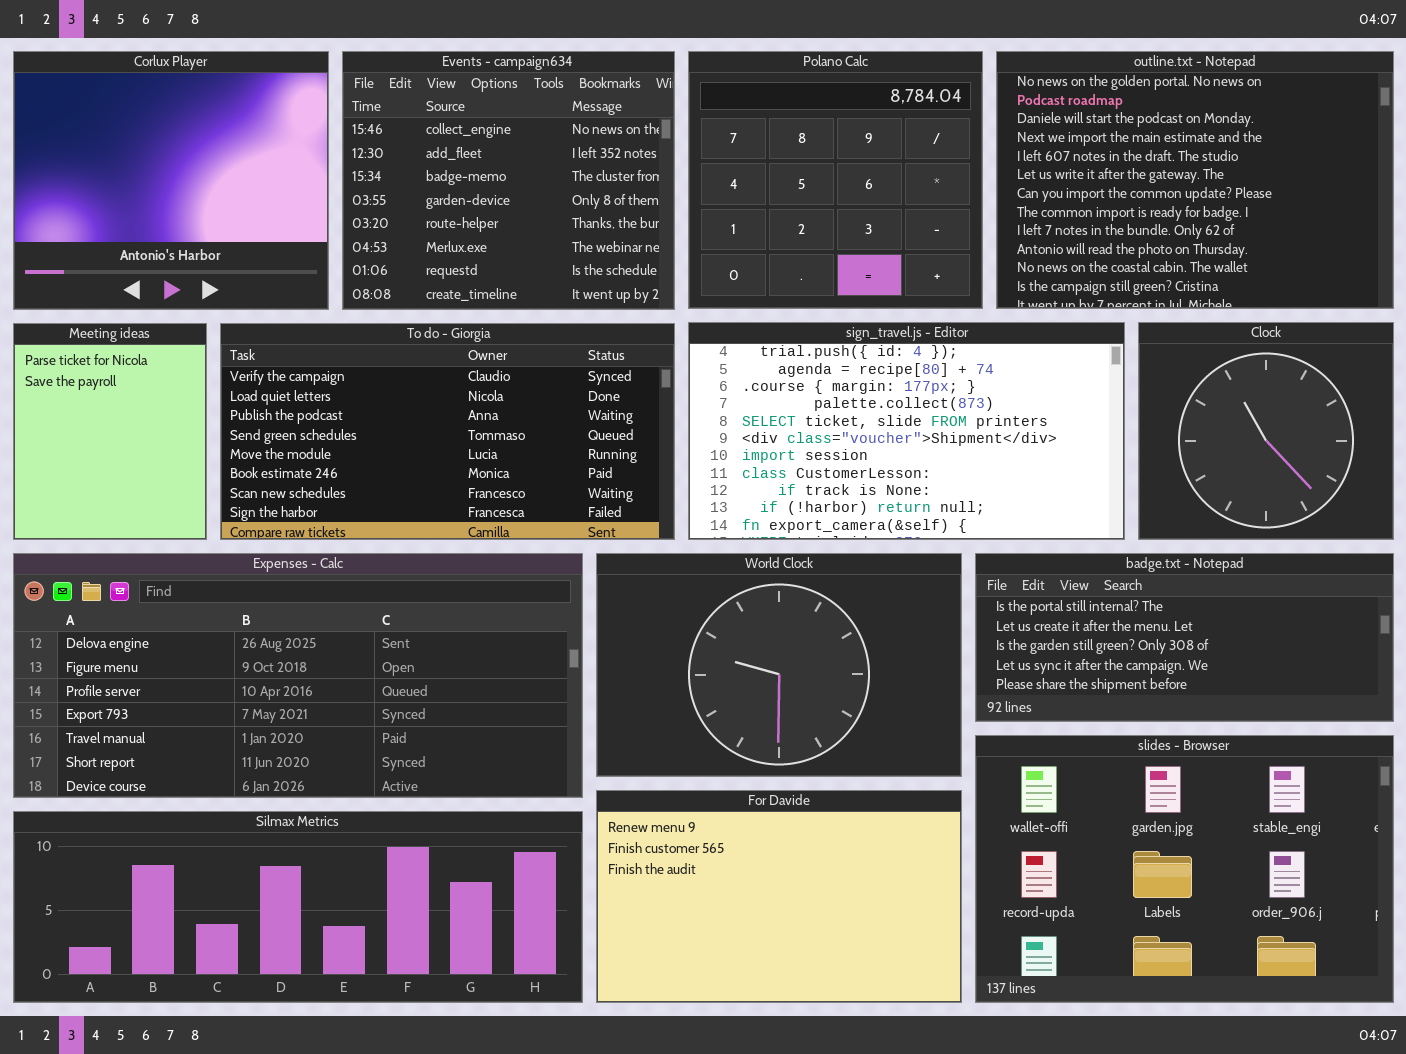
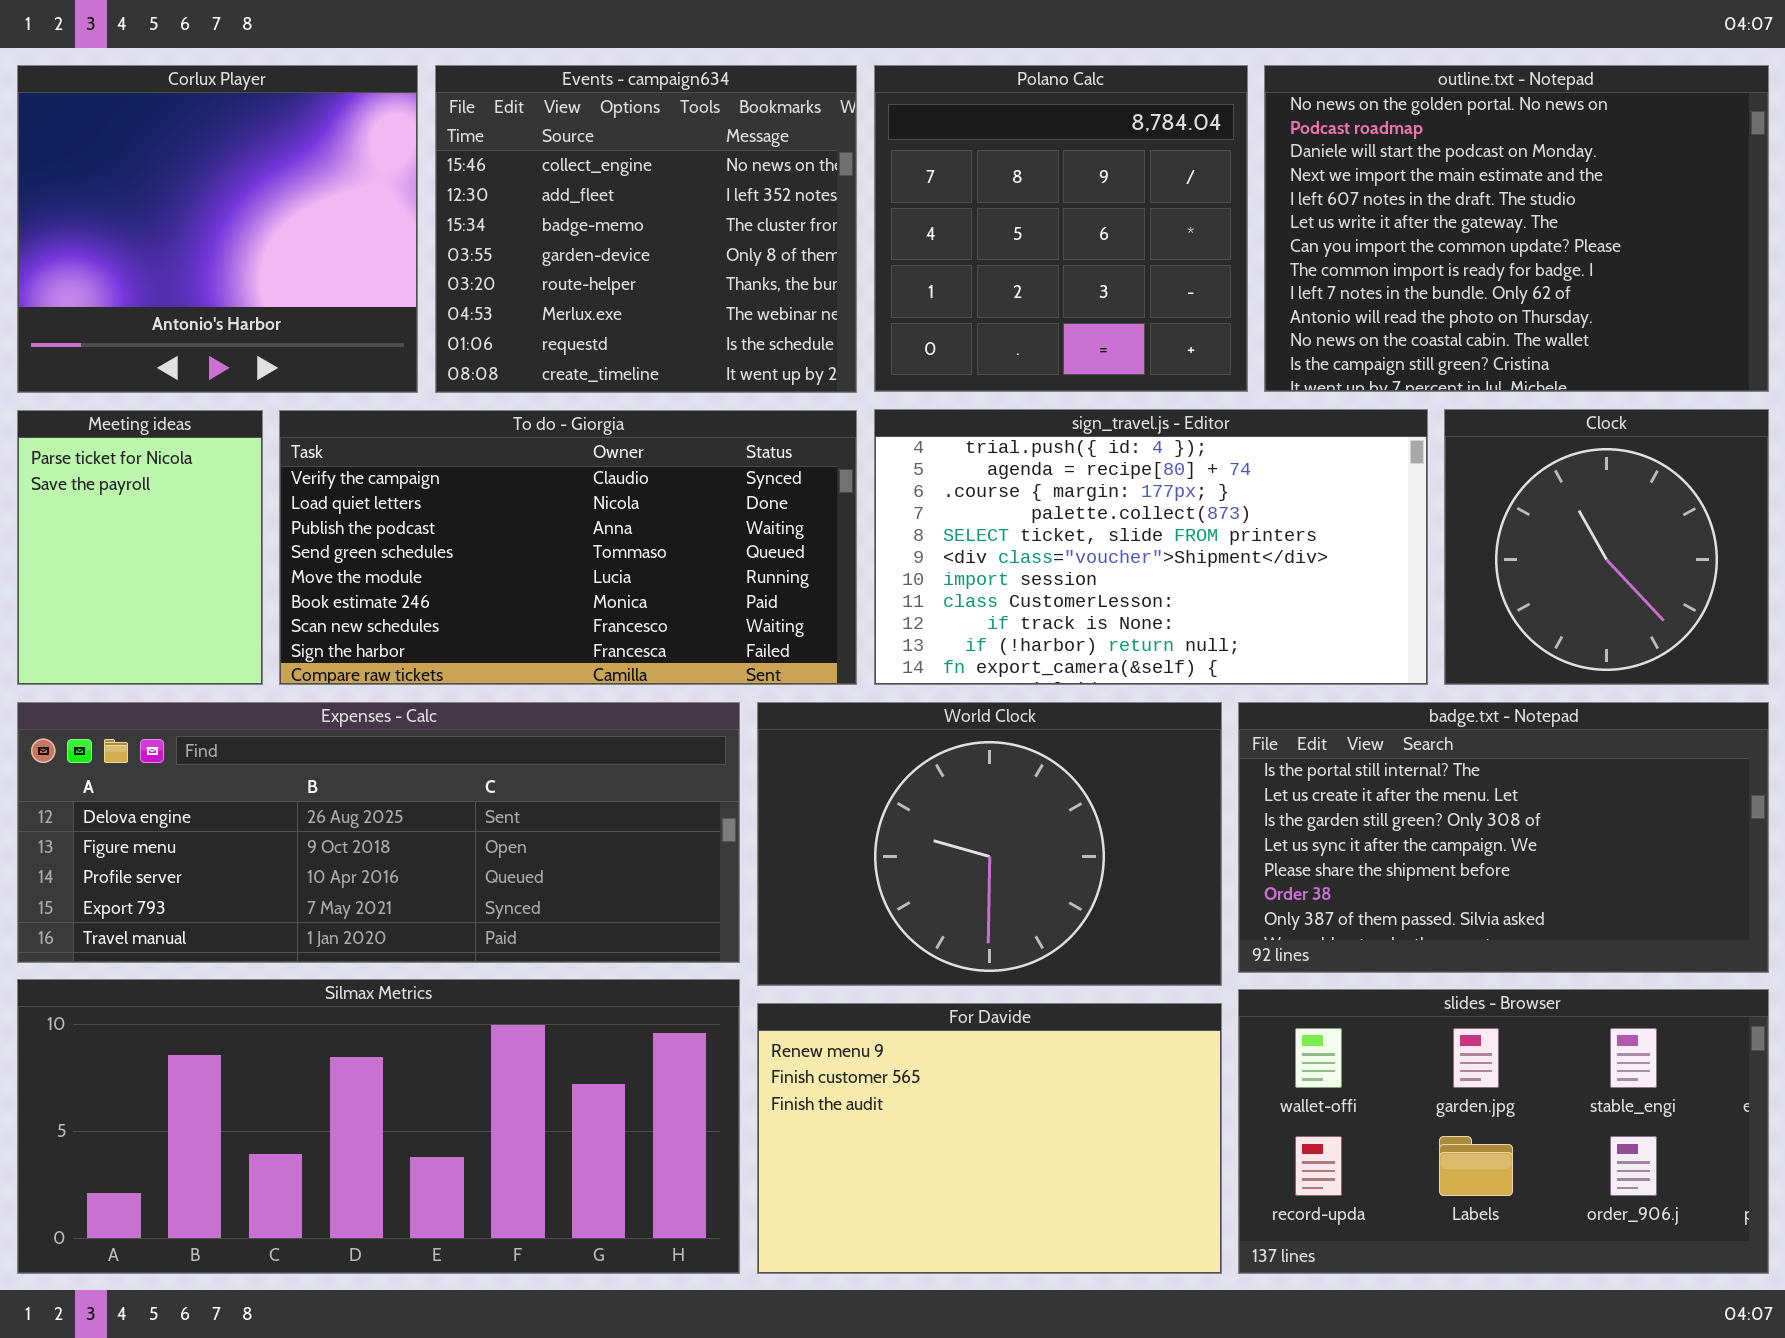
Expenses - Calc: [13,553,583,798] -> [17,702,740,963], resized
badge.txt - Notepad: [975,553,1394,722] -> [1238,702,1769,973], resized
slides - Browser: [975,735,1394,1003] -> [1238,989,1769,1274], resized
Silmax Metrics: [13,811,583,1003] -> [17,979,740,1274], resized

